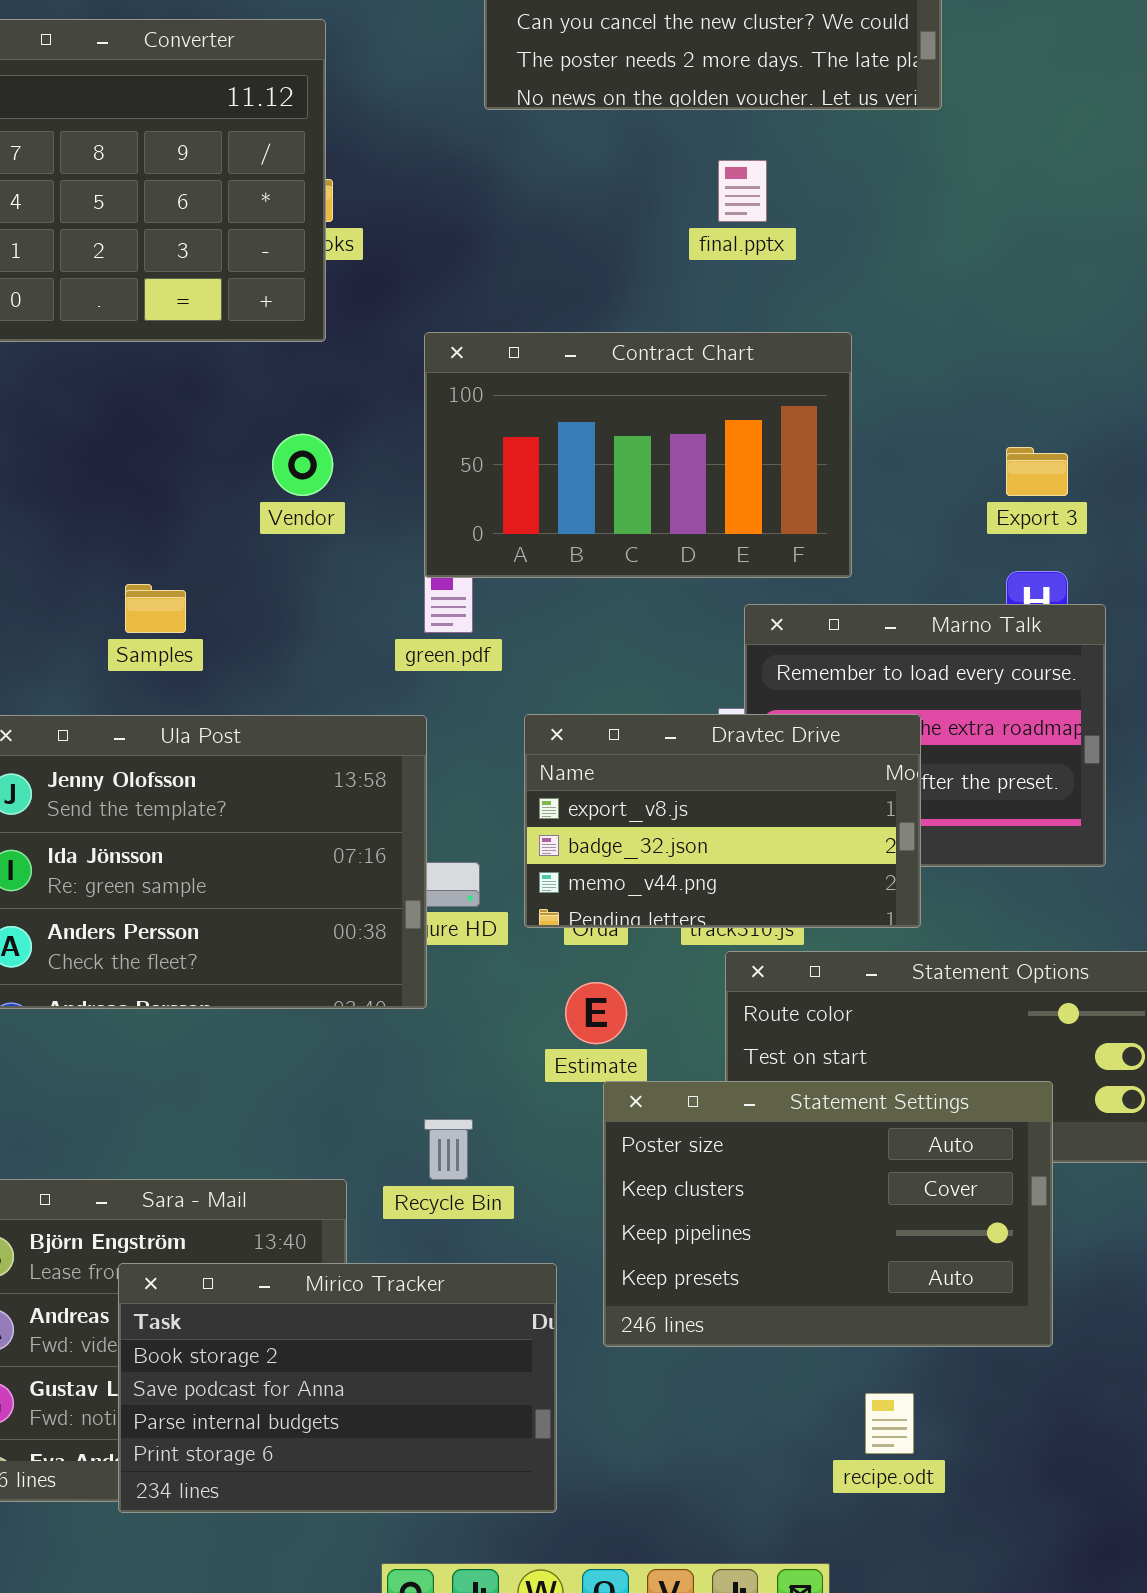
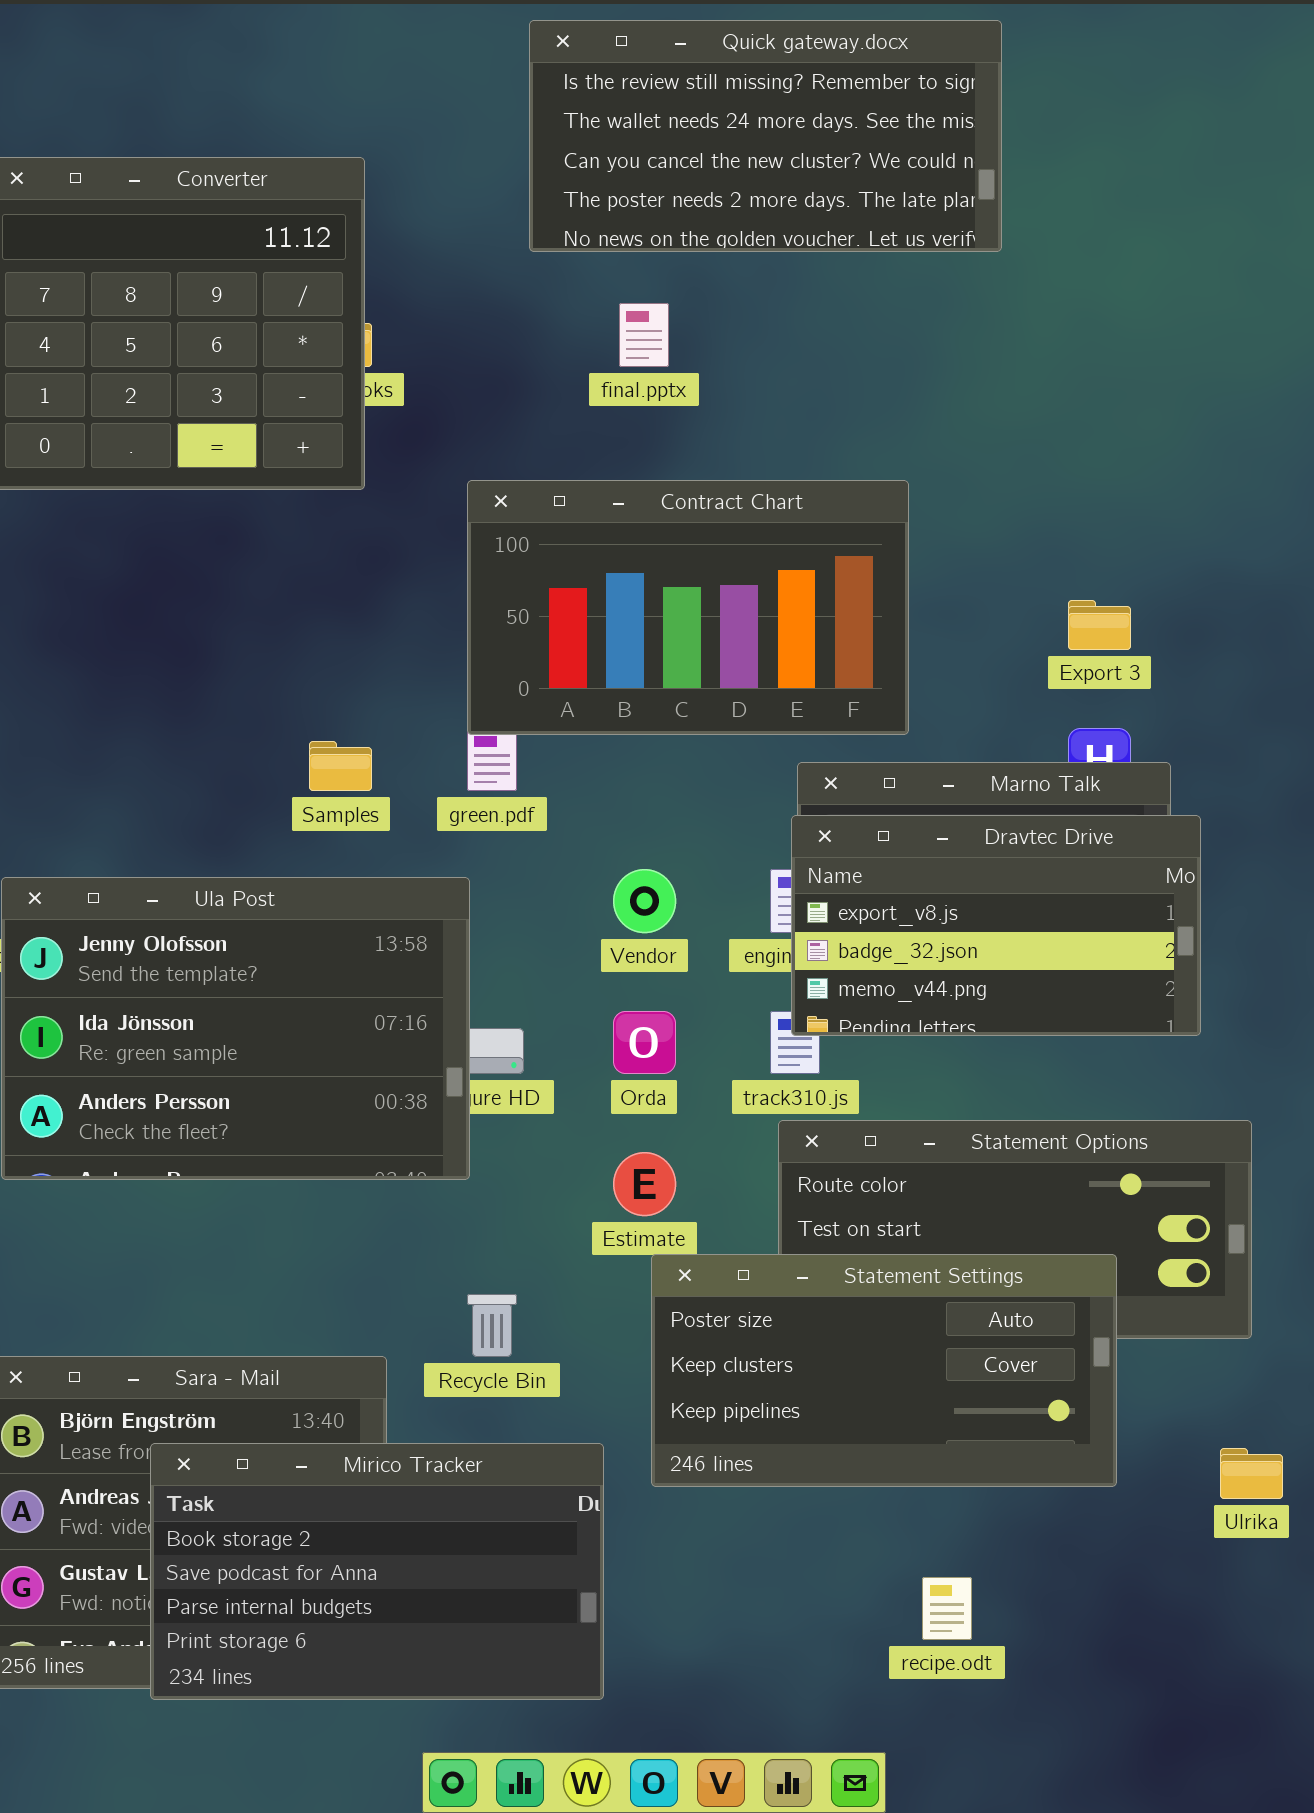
final.pptx: [718,160,767,222] -> [619,303,669,367], moved
Vendor: [272,434,333,496] -> [613,869,676,933], moved
Samples: [125,584,186,633] -> [309,741,372,791], moved
Dravtec Drive: [524,714,921,928] -> [791,815,1201,1036], moved
Statement Settings: [603,1081,1053,1347] -> [651,1254,1117,1487], resized

